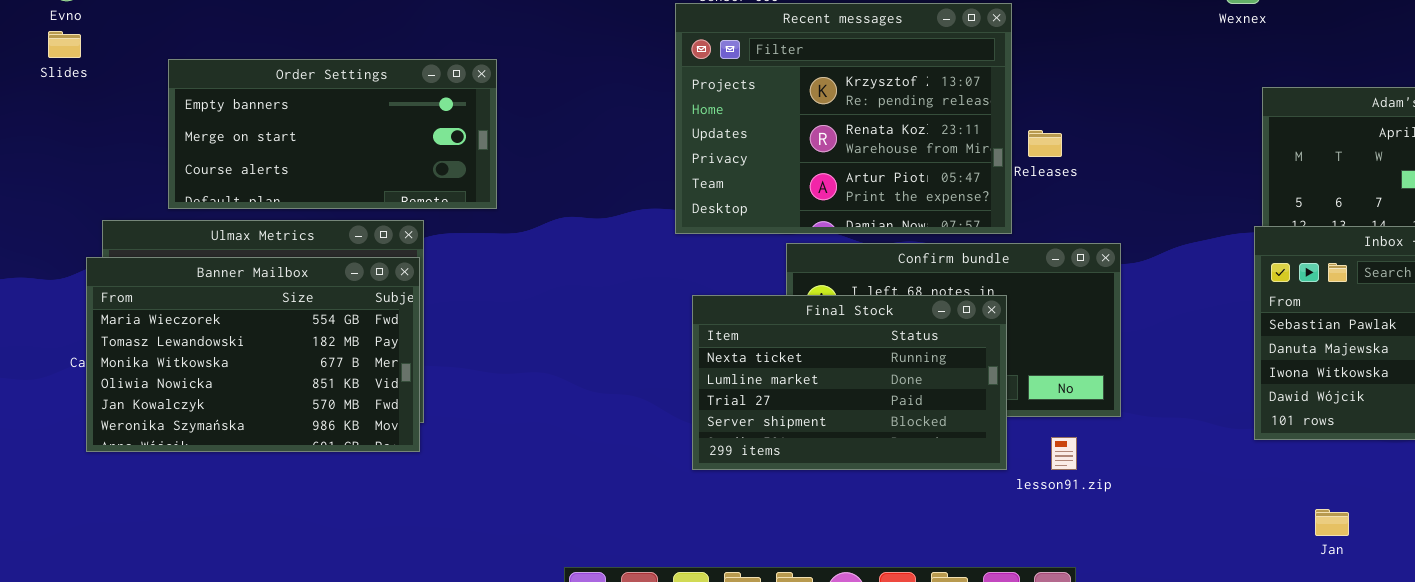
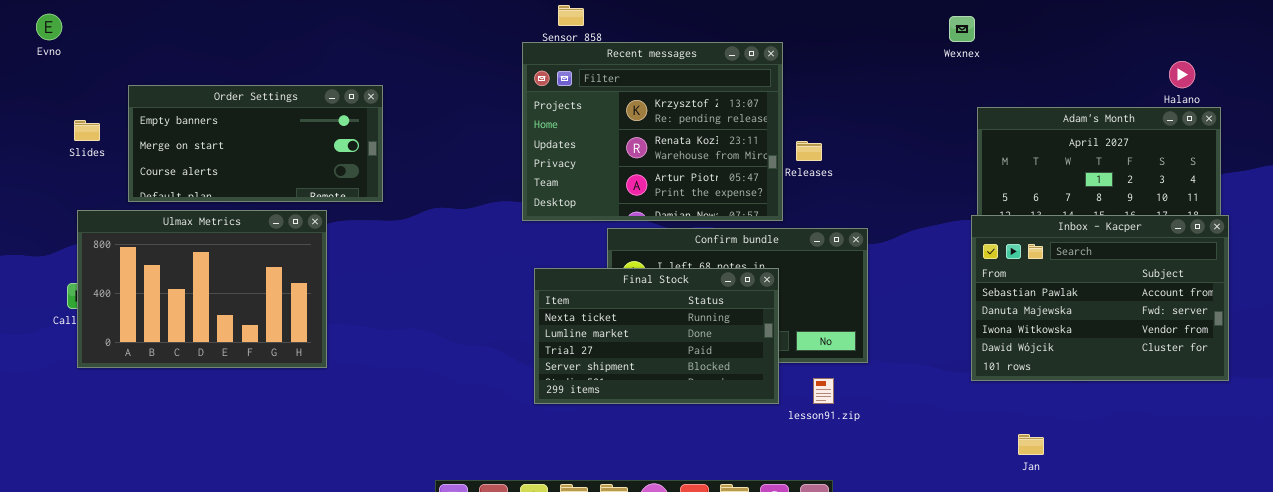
Slides: [48,31,81,58] -> [74,120,100,141], moved
Banner Mailbox: [86,257,420,452] -> none, closed

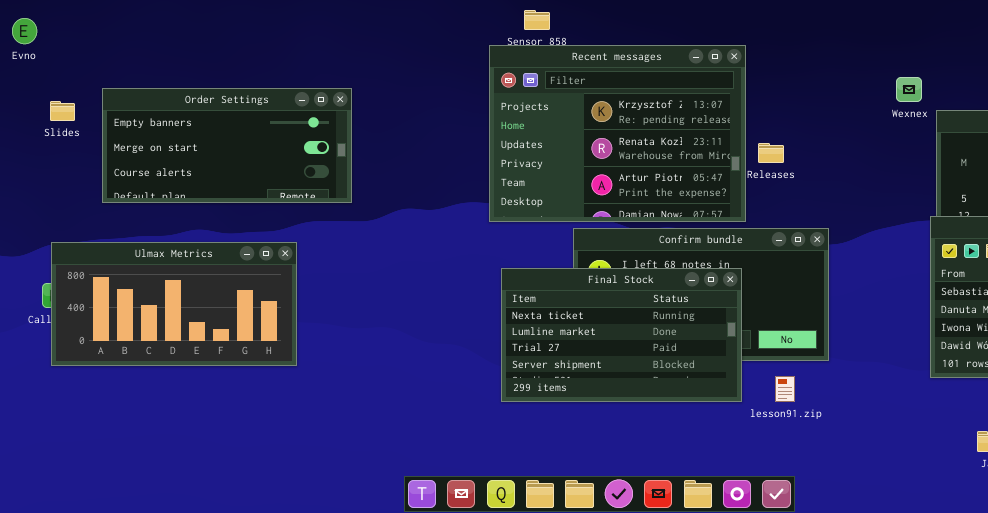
Wexnex: [949,16,975,42] -> [896,77,922,102], moved
Slides: [74,120,100,141] -> [50,101,75,121], moved
Ulmax Metrics: [77,210,327,368] -> [51,242,297,366], resized

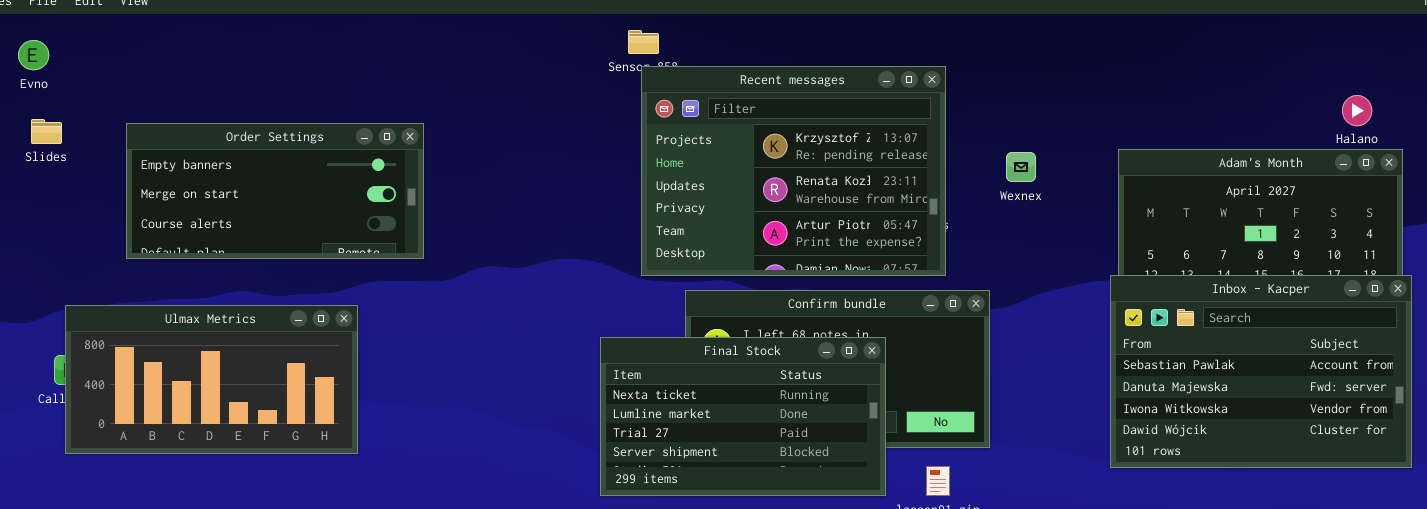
Recent messages: [489,45,746,222] -> [641,66,946,276], moved
Wexnex: [896,77,922,102] -> [1006,152,1036,182], moved
Slides: [50,101,75,121] -> [31,119,62,144], moved

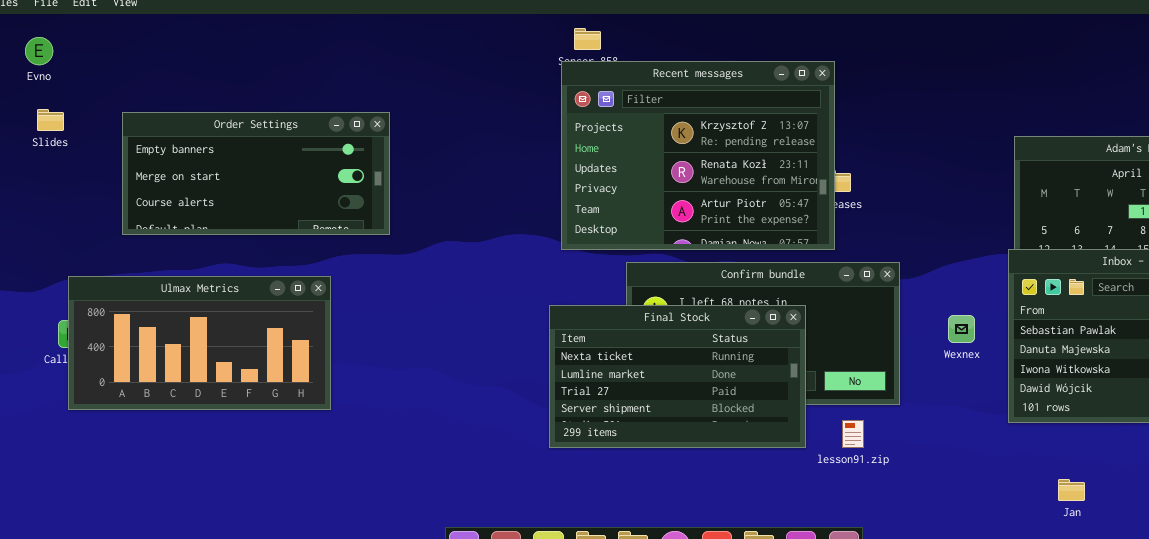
Recent messages: [641,66,946,276] -> [561,61,835,250], moved
Wexnex: [1006,152,1036,182] -> [948,315,975,343], moved

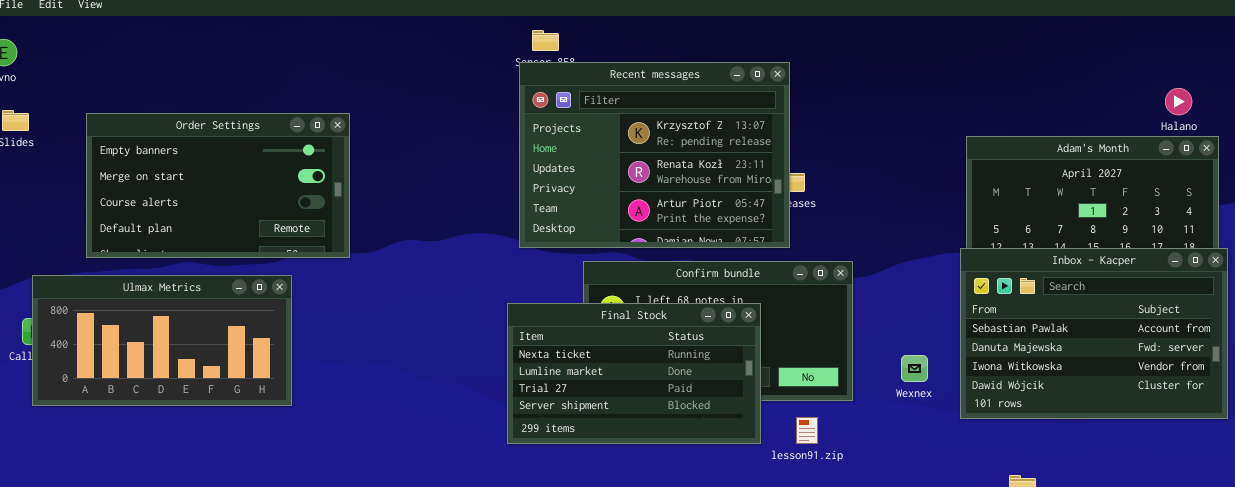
Order Settings: [122,112,390,235] -> [86,113,350,258], resized
Wexnex: [948,315,975,343] -> [901,355,928,382], moved

